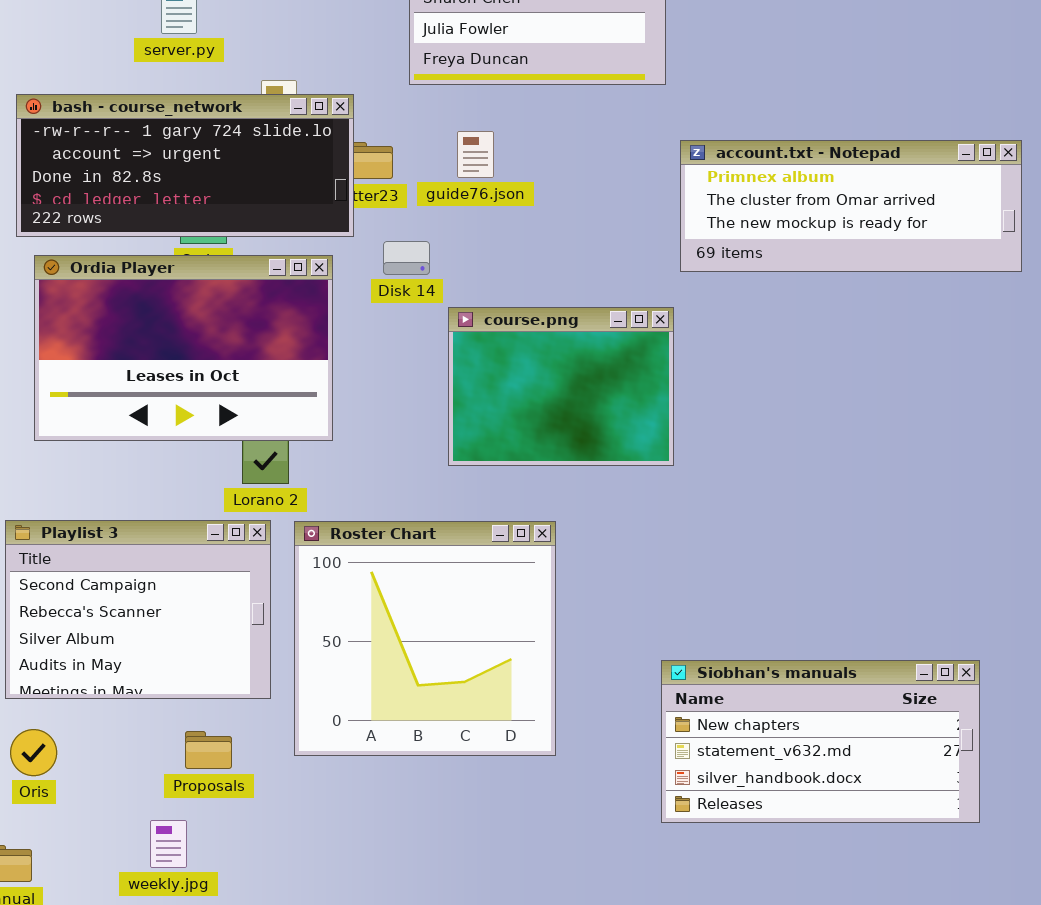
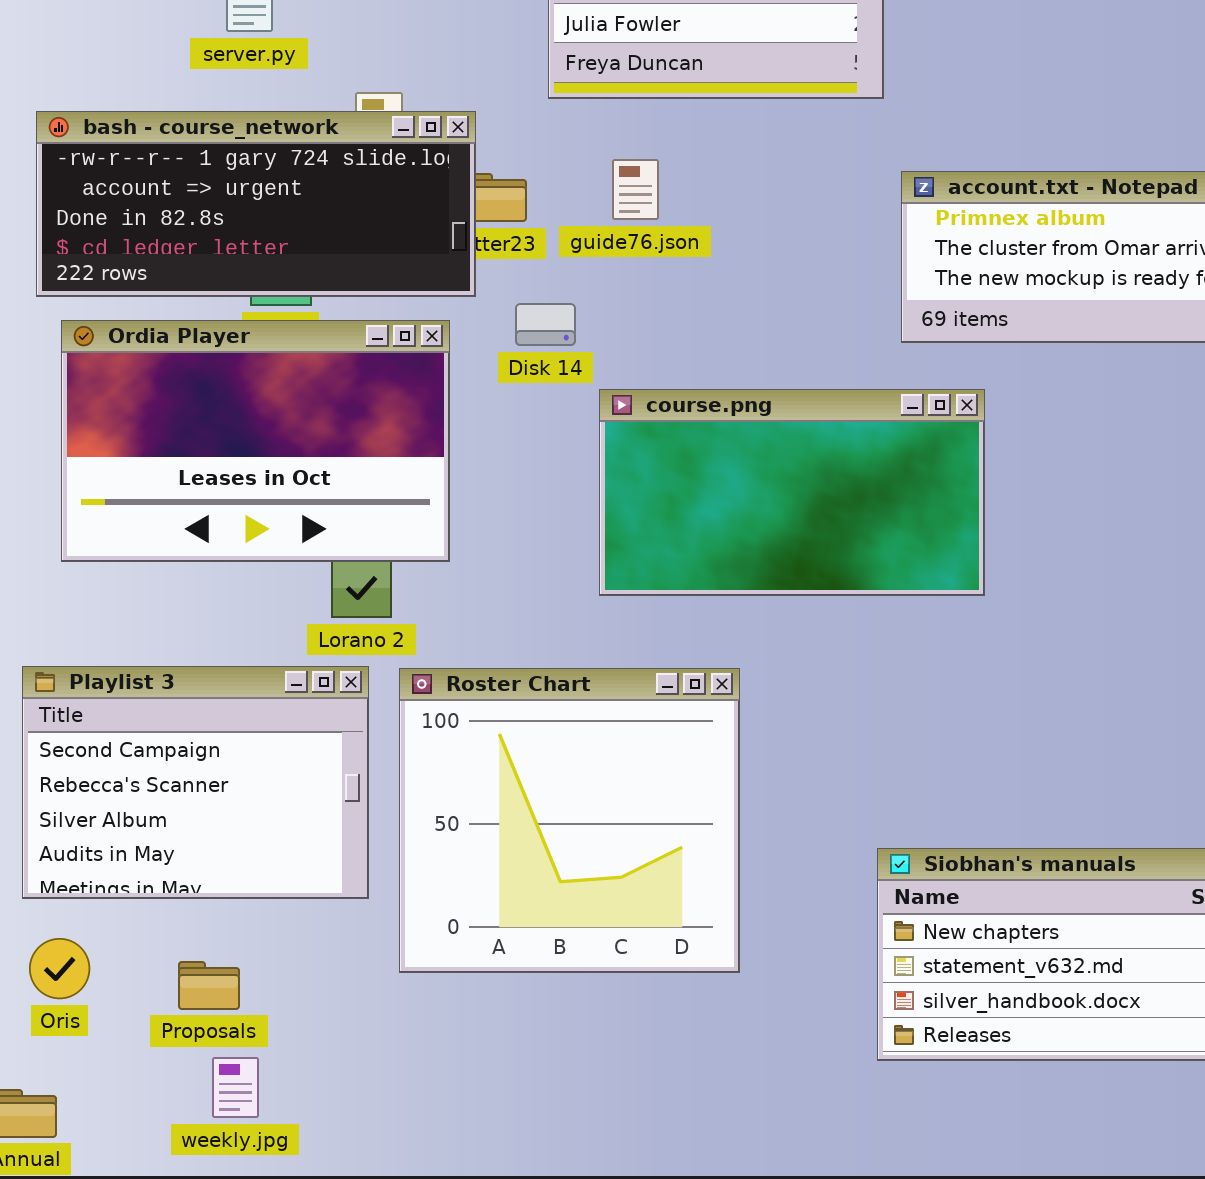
course.png: [448,307,674,466] -> [599,389,985,596], resized
Proposals: [185,731,232,769] -> [178,961,240,1010], moved

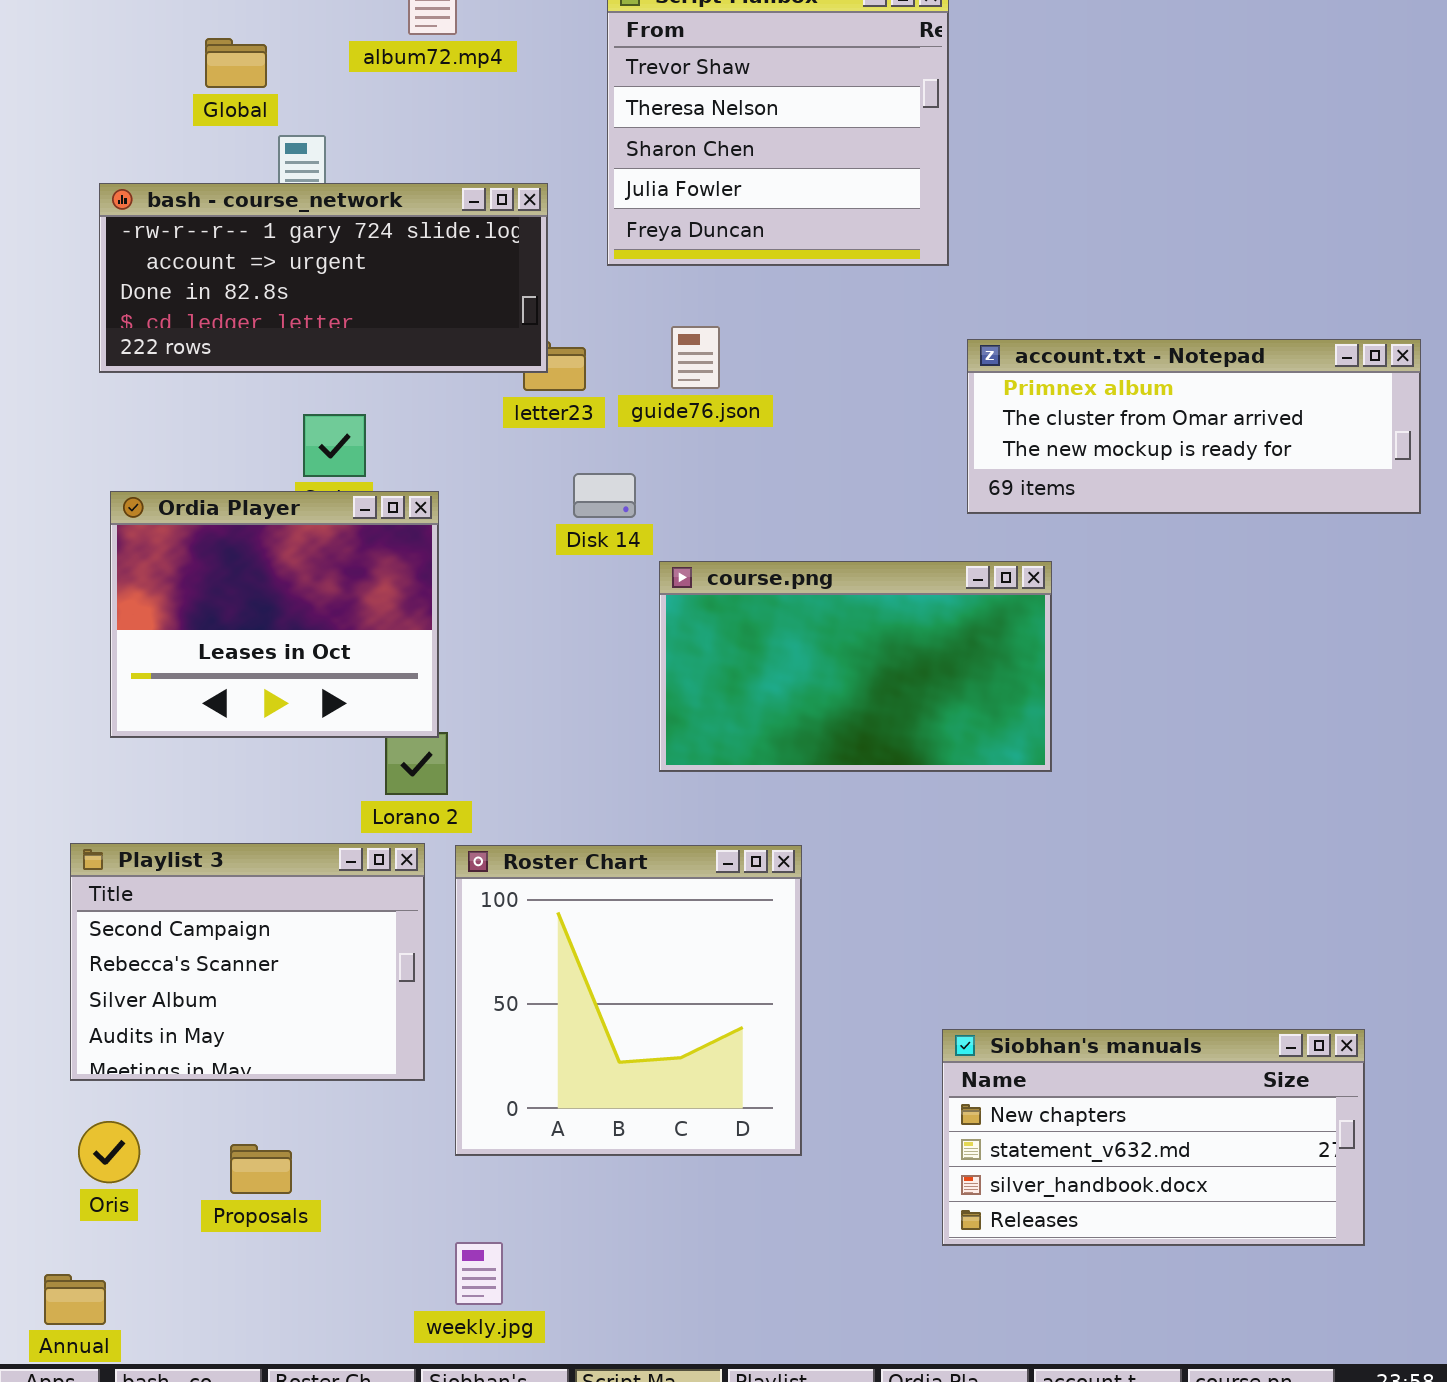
bash - course_network: [36,111,476,297] -> [99,183,548,373], moved
Ordia Player: [61,320,450,562] -> [110,491,439,738], resized
weekly.jpg: [212,1057,259,1118] -> [455,1242,503,1305], moved

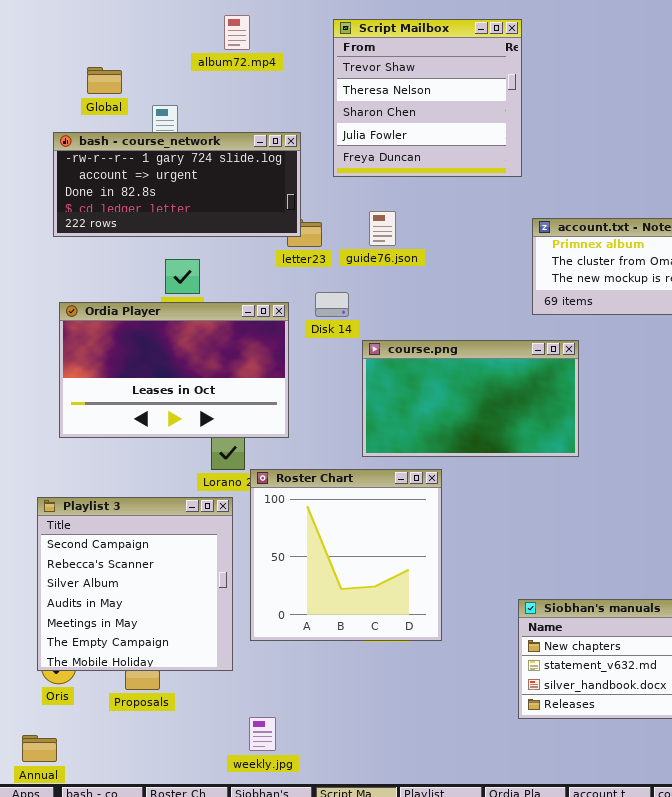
Global: [205,38,267,88] -> [87,67,122,94], moved
Ordia Player: [110,491,439,738] -> [59,302,289,438], resized
Playlist 3: [70,843,425,1081] -> [37,497,233,671], resized
Roster Chart: [455,845,802,1156] -> [250,469,442,641], moved

